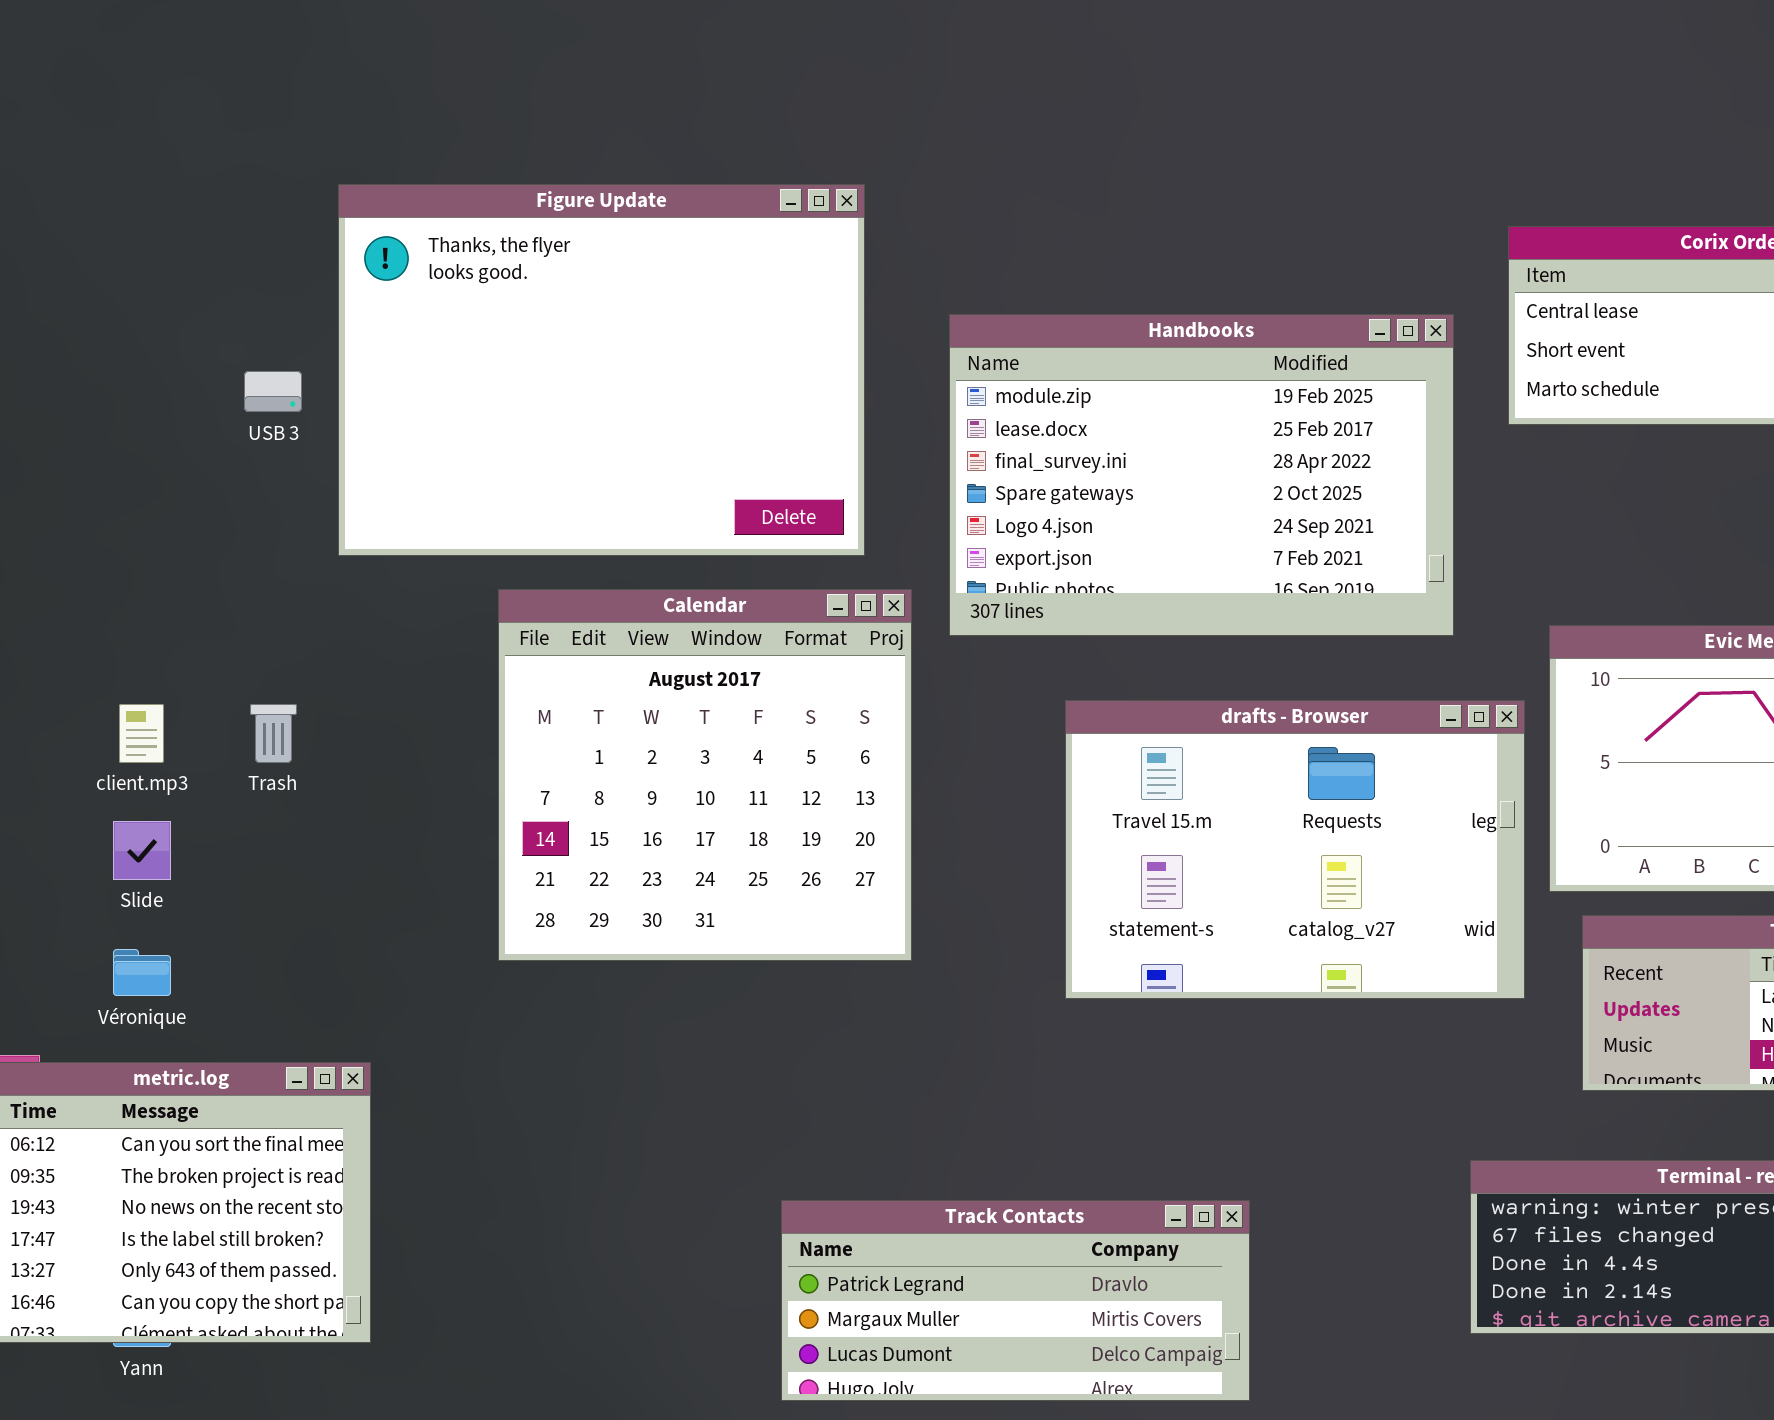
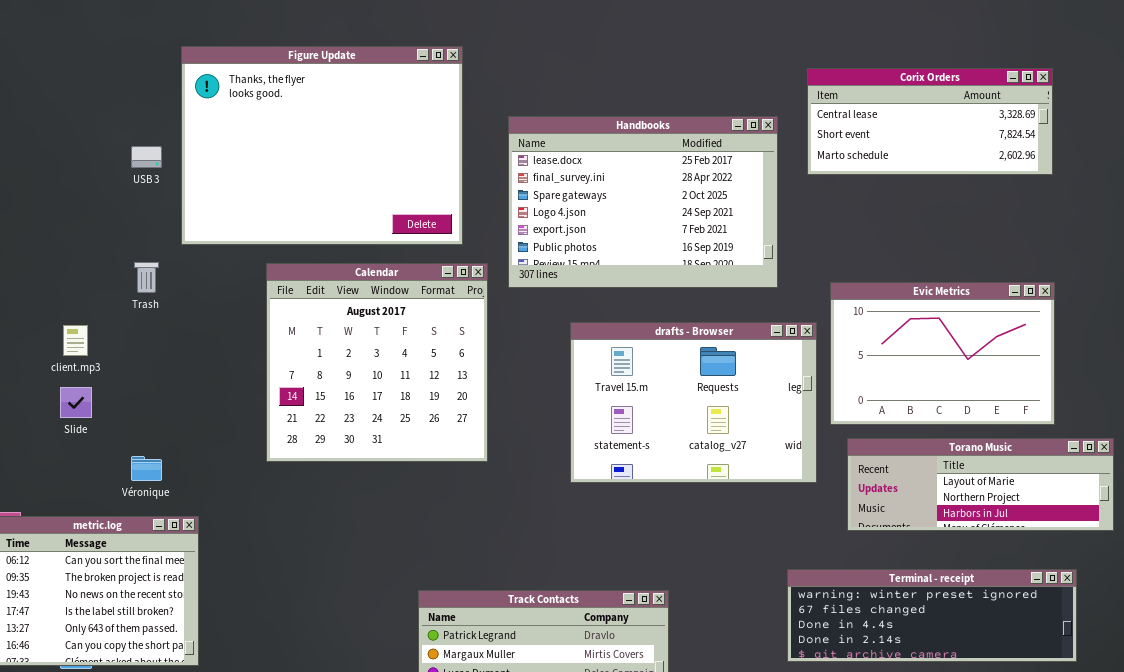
Handbooks: [949,314,1454,636] -> [508,116,778,288], scrolled down 1 row
Trash: [250,704,297,763] -> [134,262,159,293], moved
Véronique: [113,949,171,996] -> [131,456,162,481], moved

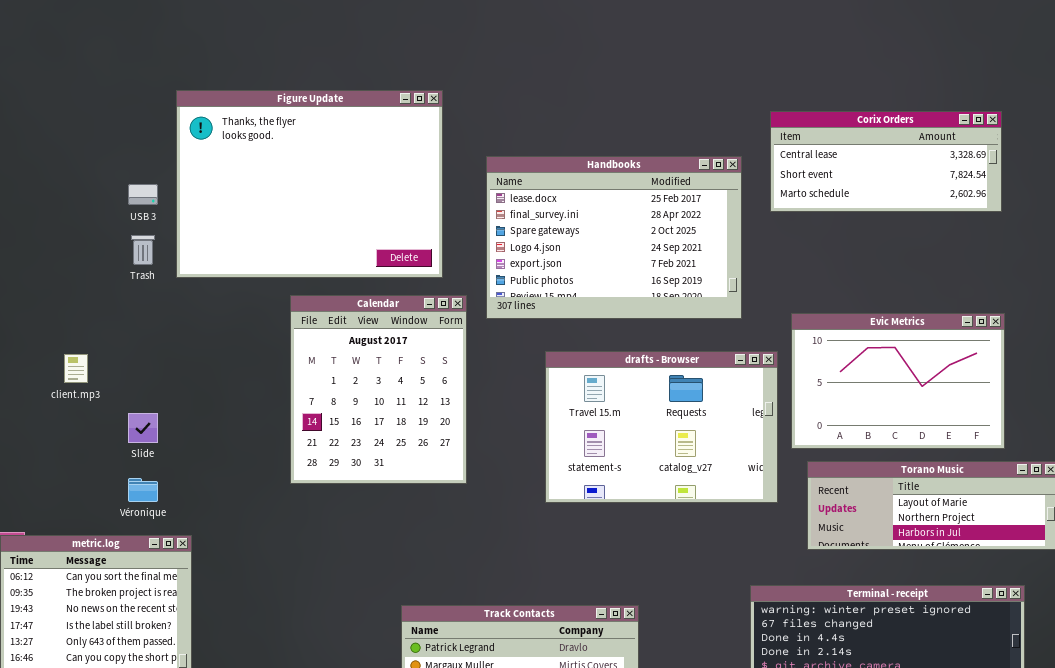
Trash: [134,262,159,293] -> [131,235,155,265], moved
Calendar: [266,263,488,462] -> [290,295,467,484], resized
Slide: [60,387,92,418] -> [128,413,158,443], moved

